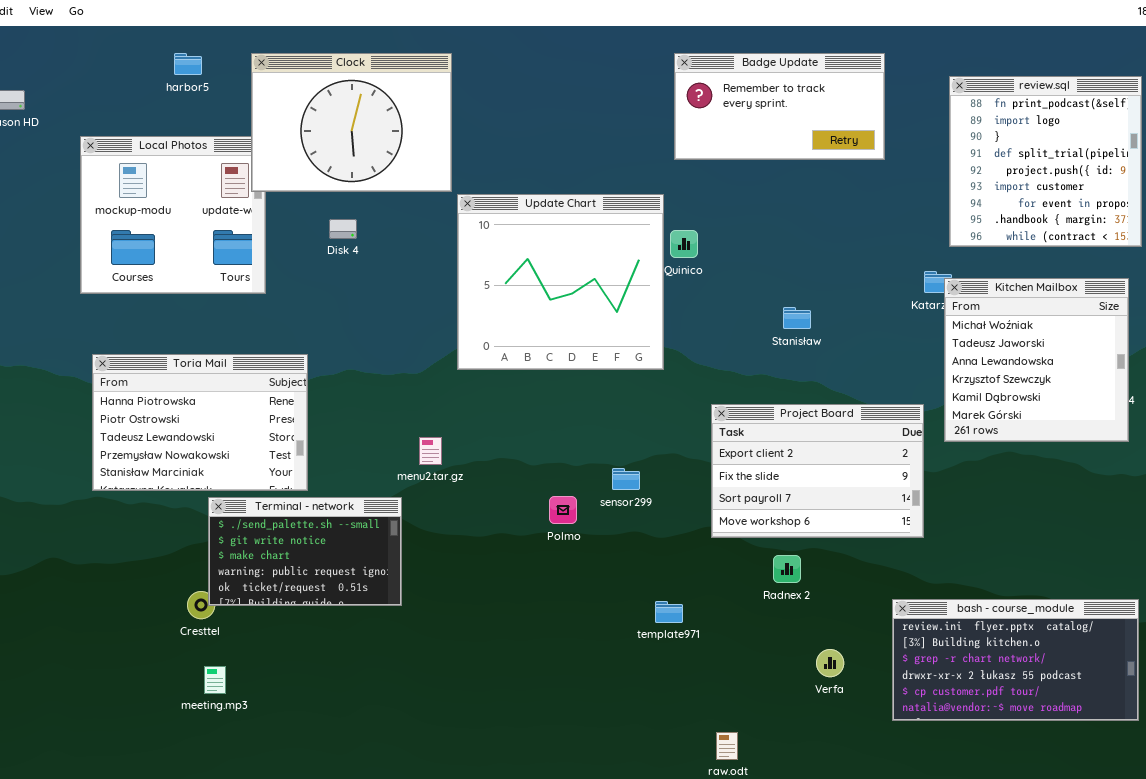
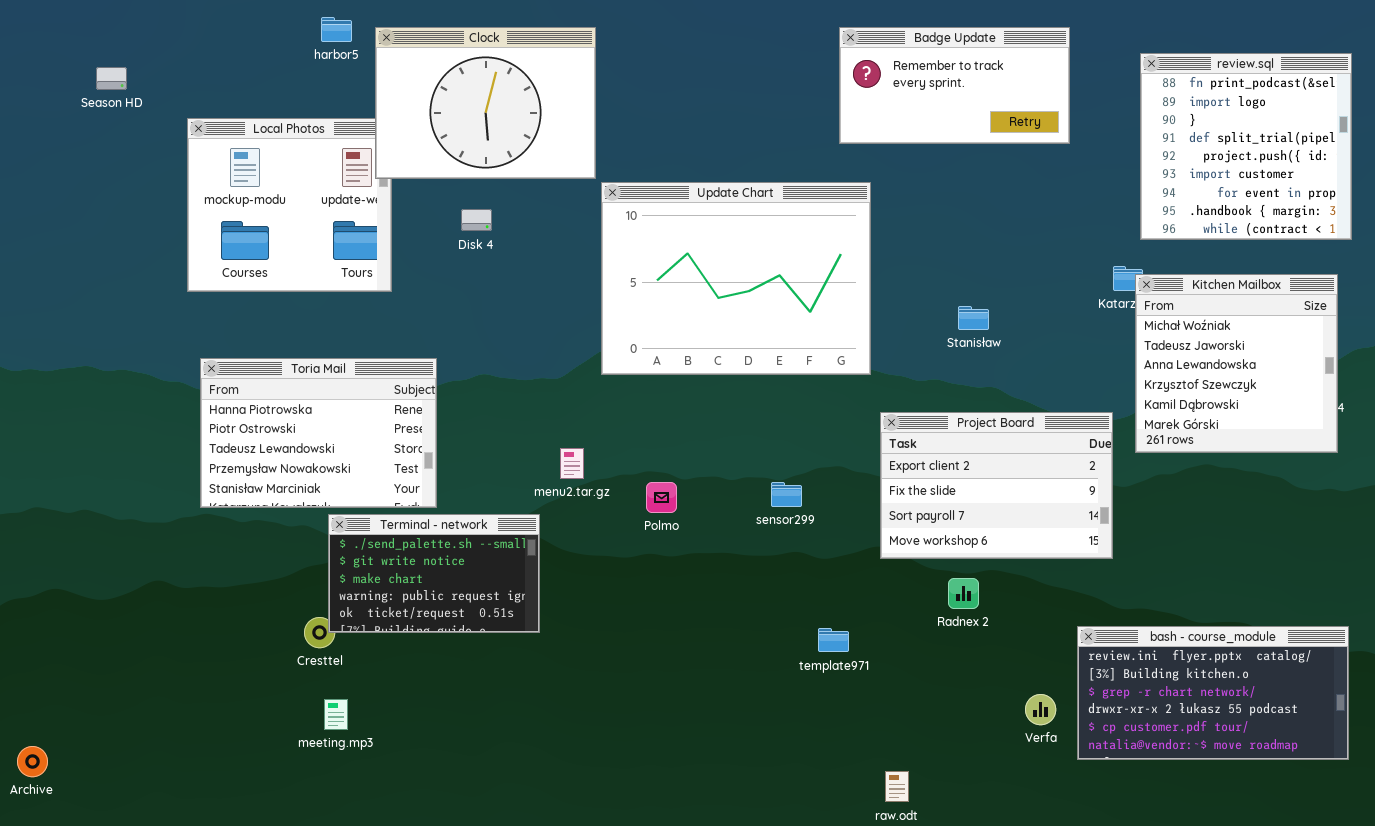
harbor5: [174,53,202,75] -> [321,17,352,42], moved
Update Chart: [457,194,664,370] -> [601,182,871,375], resized
Polmo: [549,496,577,524] -> [646,482,677,513], moved
Verfa: [816,649,844,677] -> [1025,694,1056,725], moved

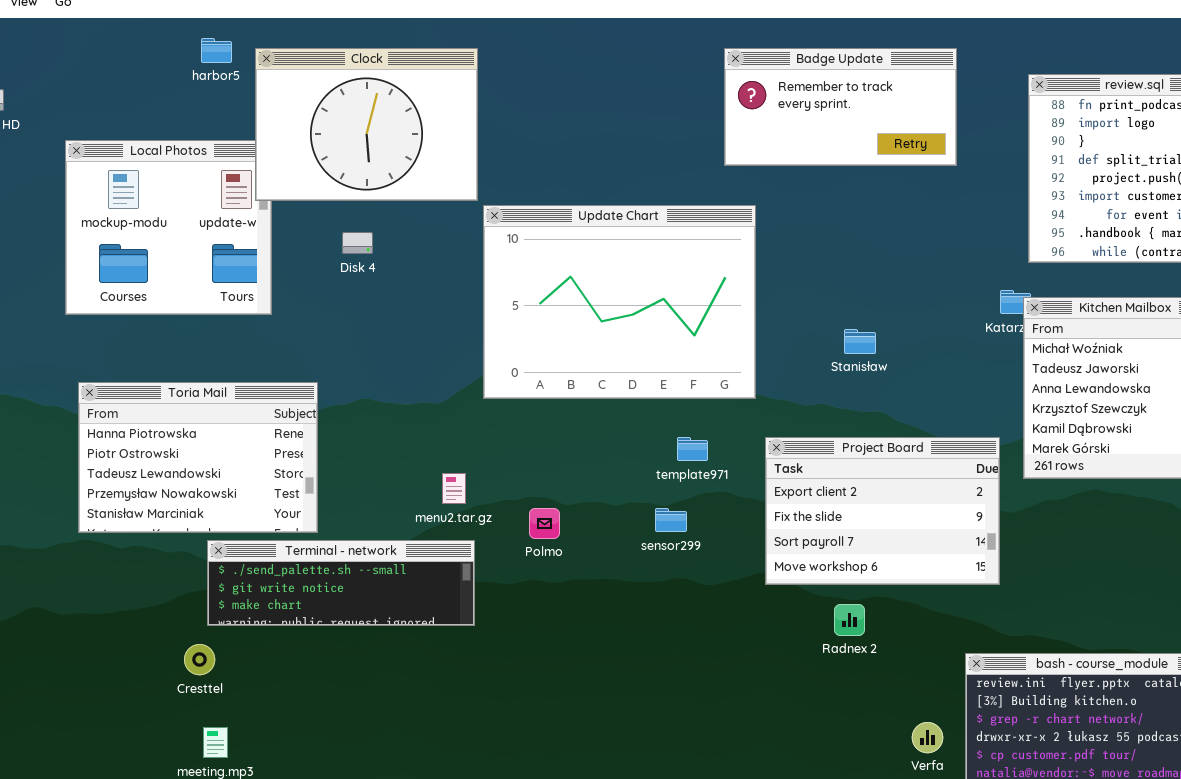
Terminal - network: [328,514,540,633] -> [207,540,475,626], resized
template971: [818,628,849,652] -> [677,437,708,461], moved

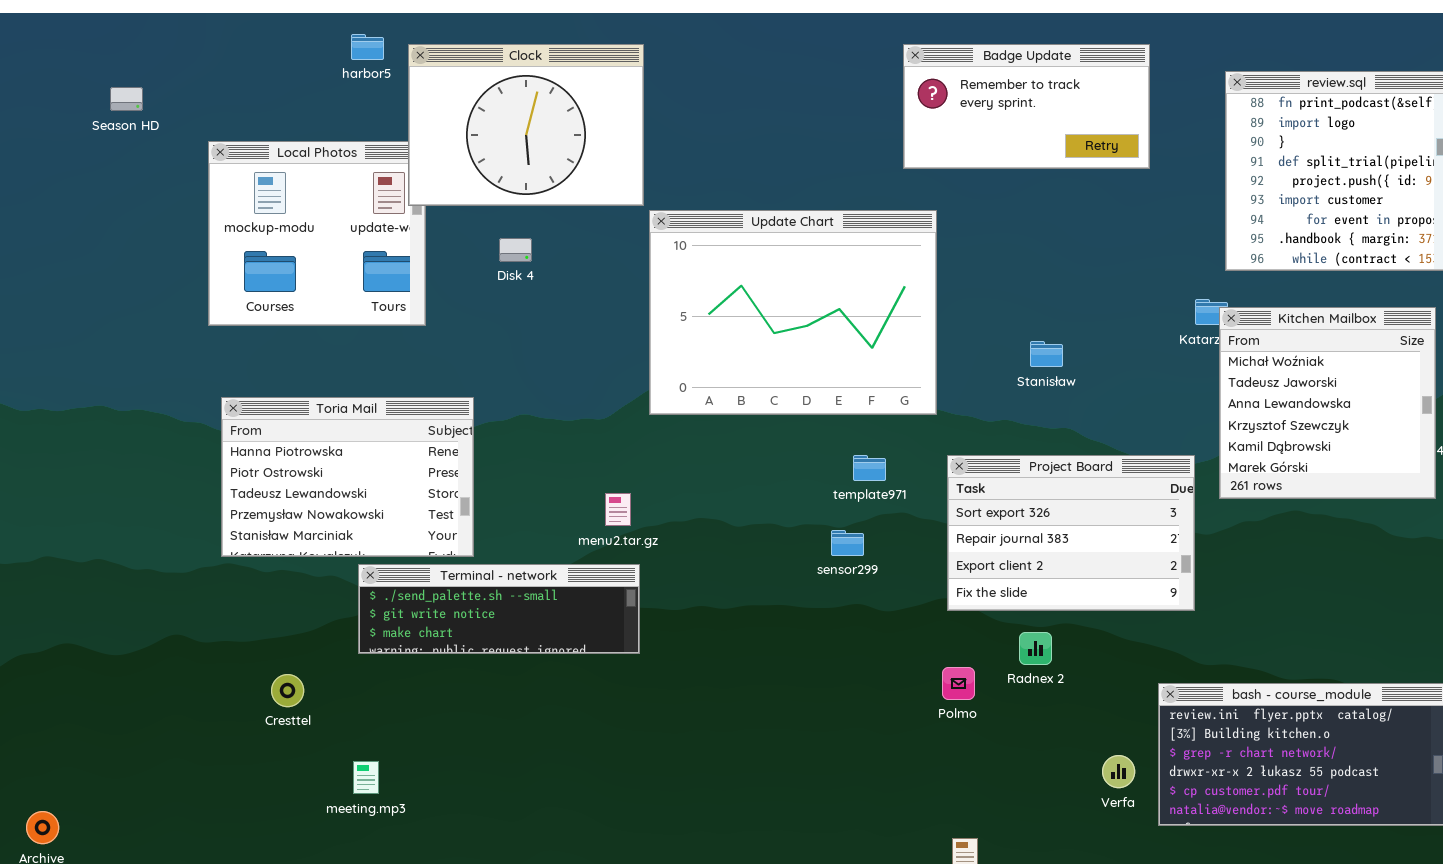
Project Board: [765,437,1000,585] -> [947,455,1195,611], scrolled up 2 rows
Polmo: [529,508,560,539] -> [942,667,975,700], moved
Cresttel: [184,644,215,675] -> [271,674,304,707], moved

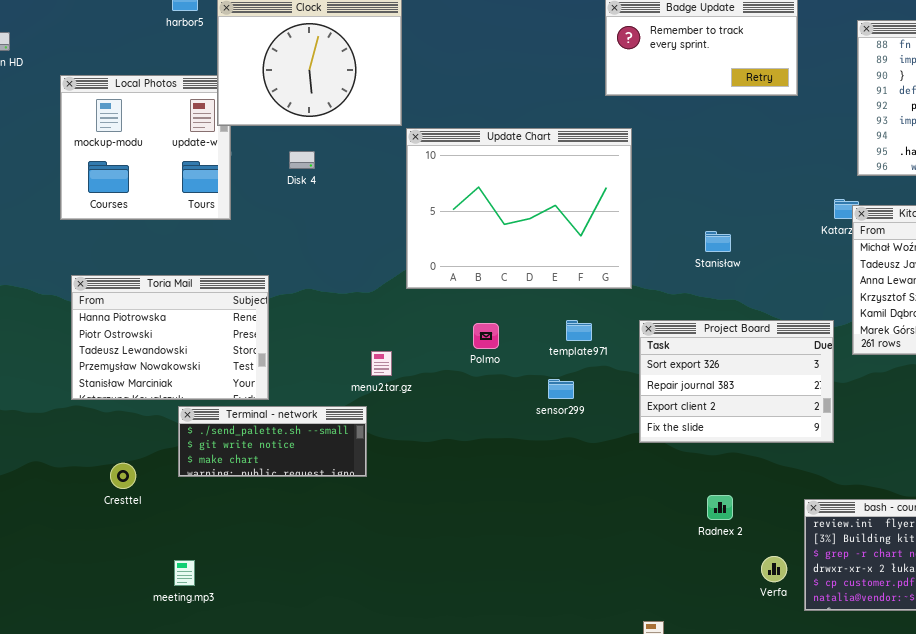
Terminal - network: [358,564,640,654] -> [178,406,367,477], resized
Radnex 2: [1019,632,1052,665] -> [707,495,733,520], moved
Polmo: [942,667,975,700] -> [473,323,499,349], moved
Cresttel: [271,674,304,707] -> [110,463,136,489], moved

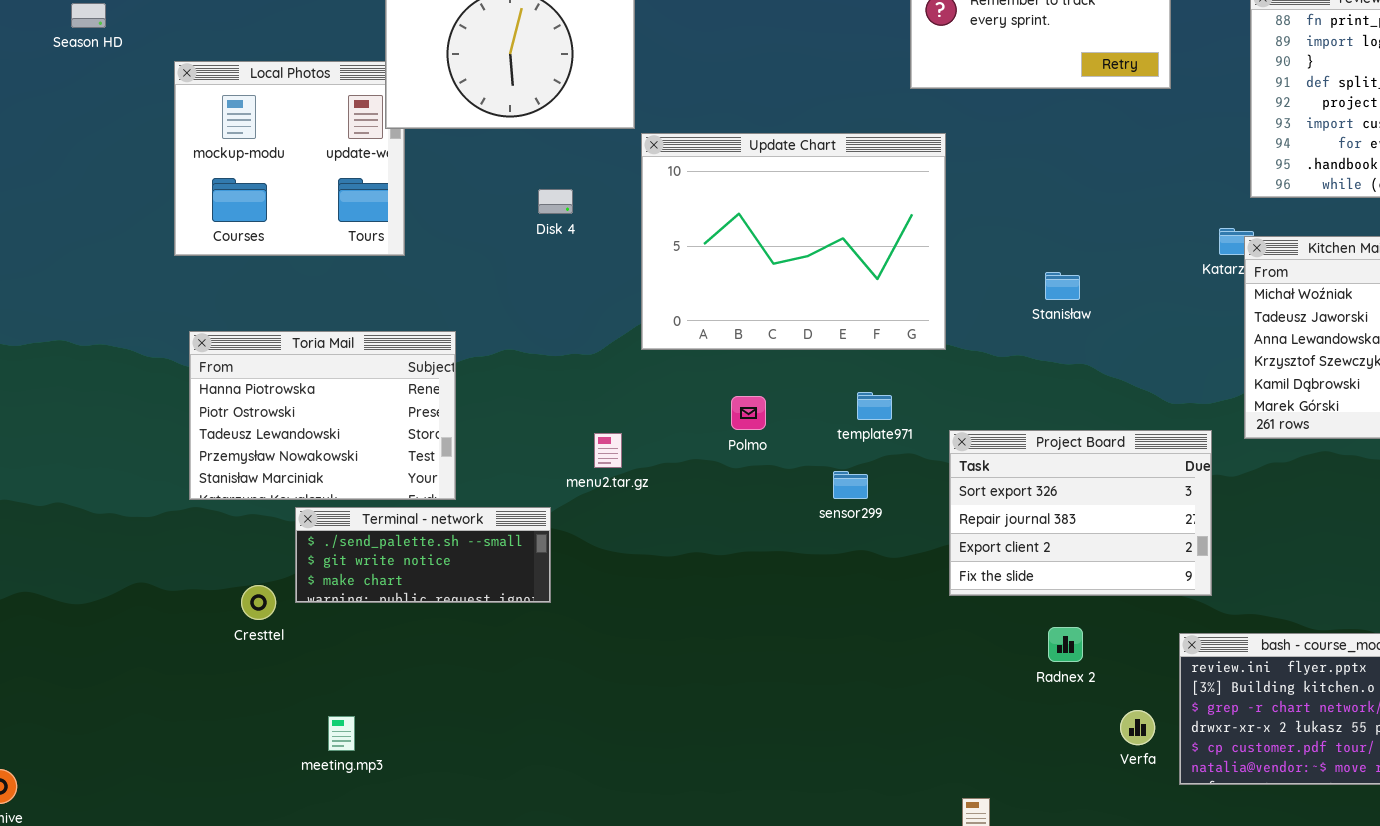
Disk 4: [289,151,315,169] -> [538,189,573,214], moved
Project Board: [639,320,834,443] -> [949,430,1212,596], moved
Terminal - network: [178,406,367,477] -> [295,507,551,603], moved

